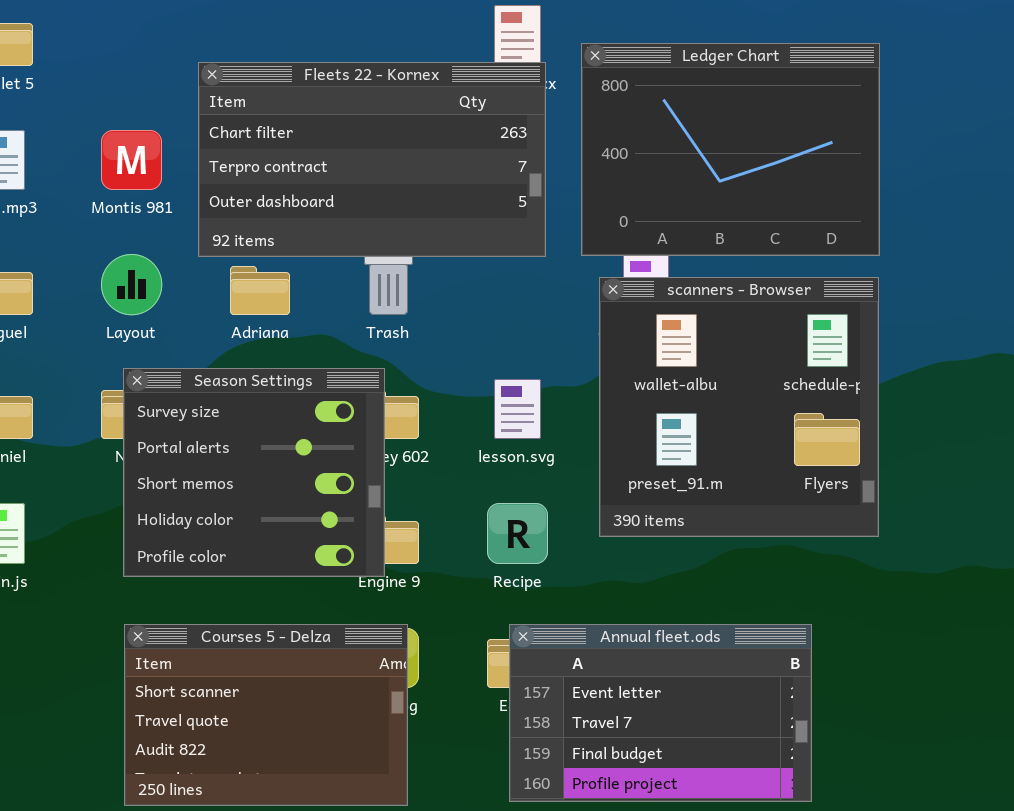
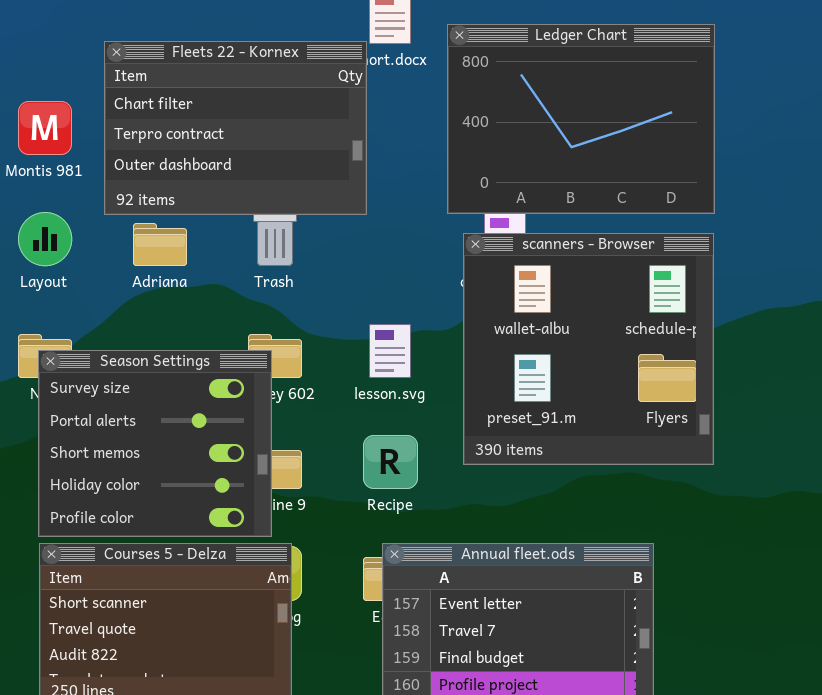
Fleets 22 - Kornex: [198,62,546,257] -> [104,41,367,215], resized
Season Settings: [123,368,385,577] -> [38,350,272,537], moved

